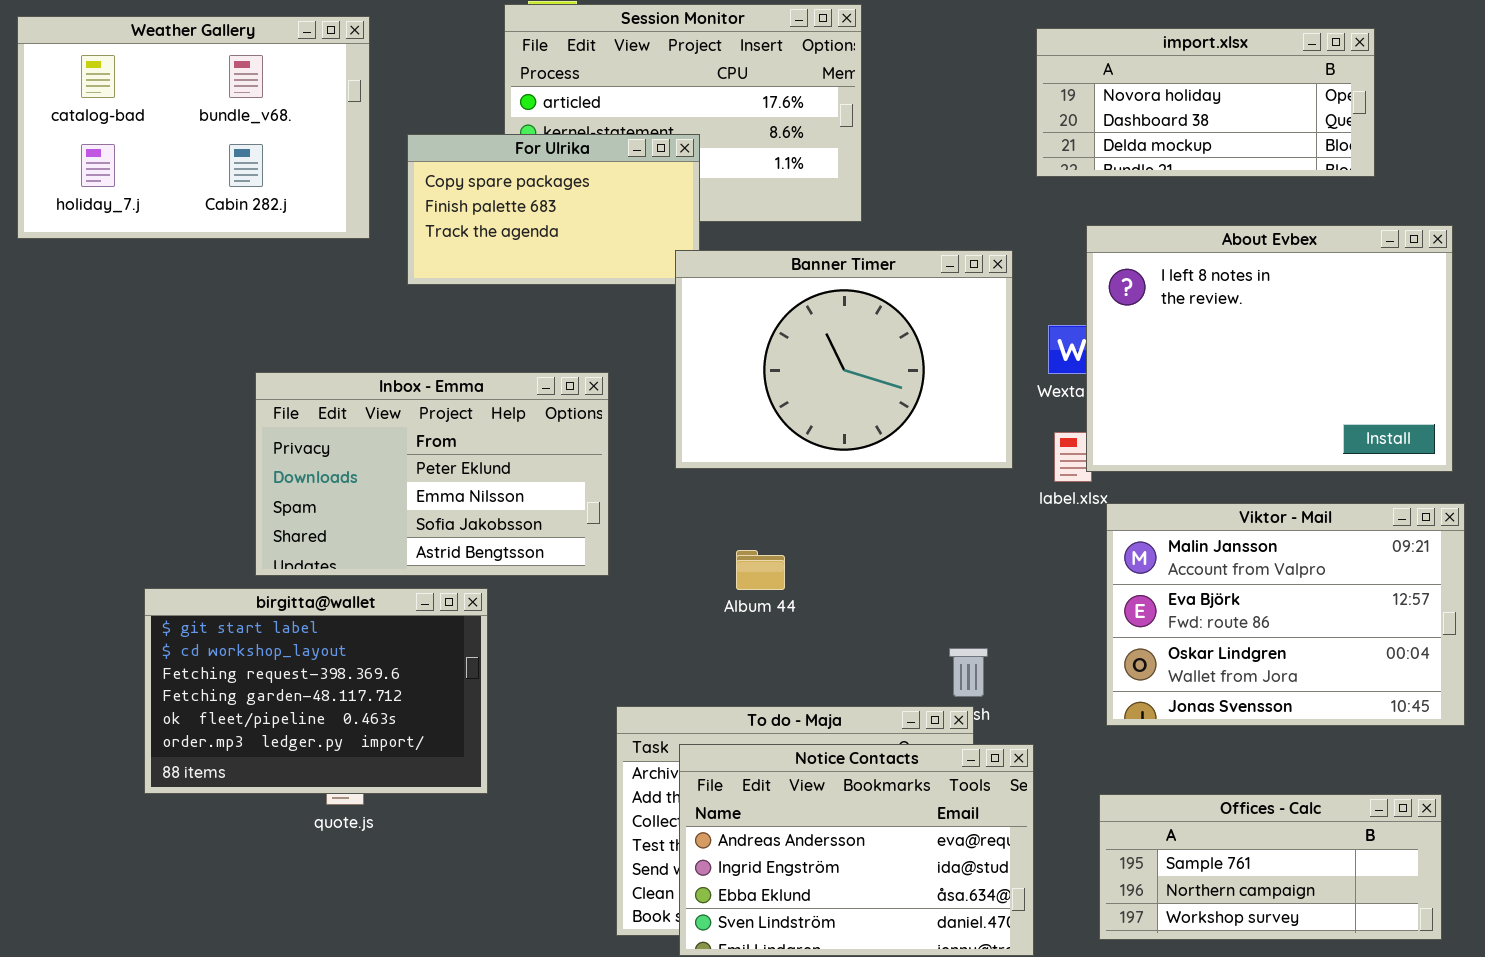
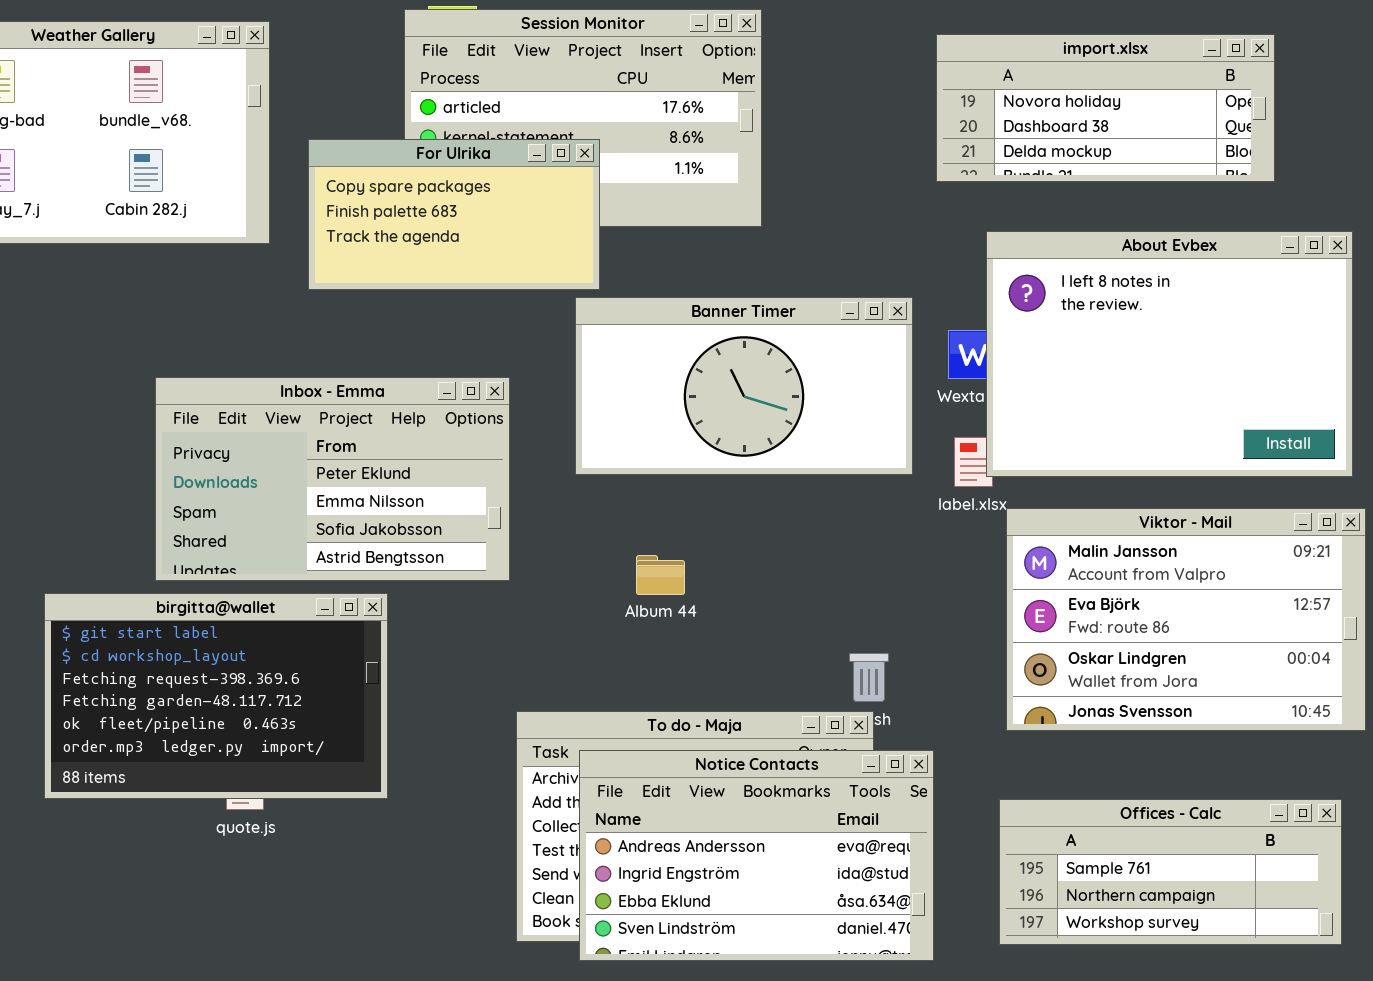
Banner Timer: [675,250,1013,469] -> [575,297,913,475], resized

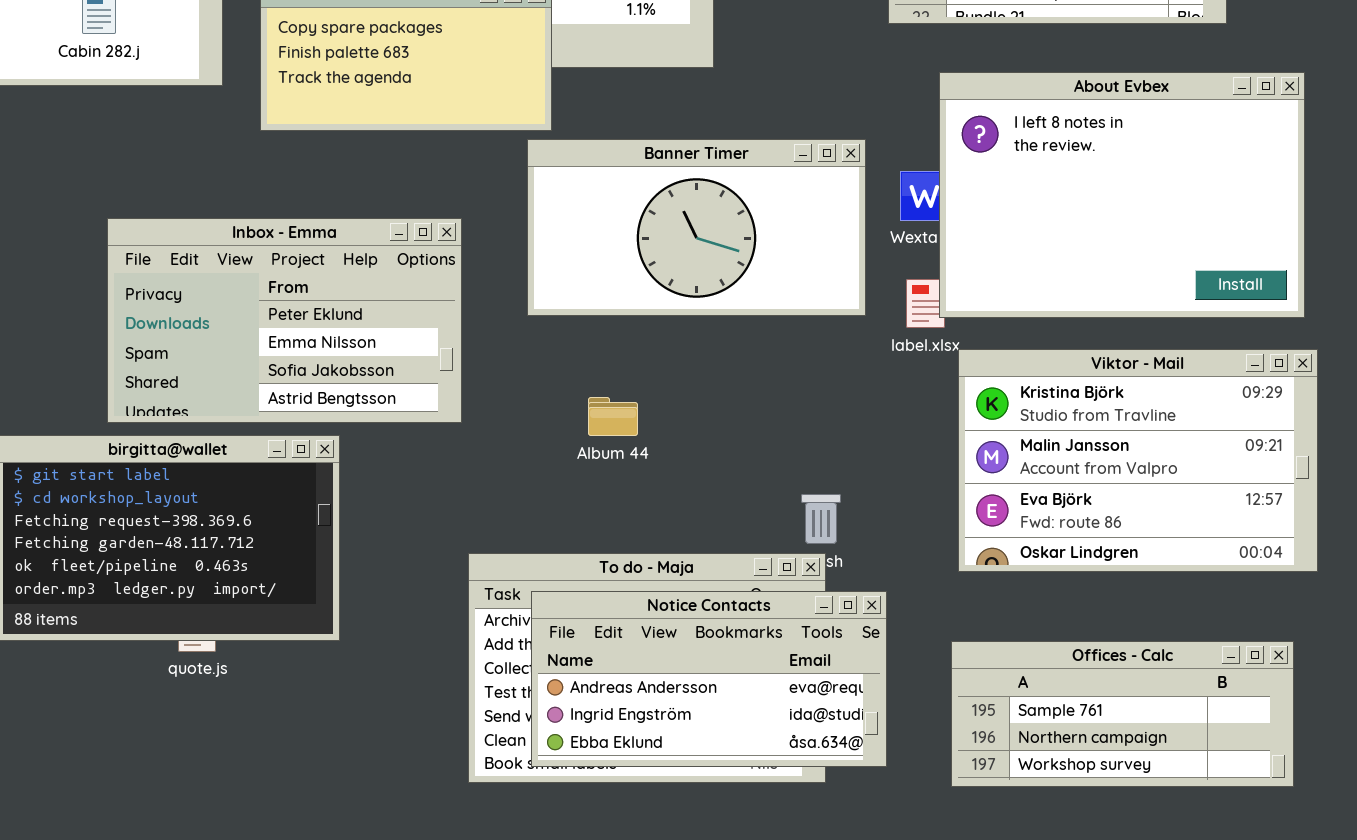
Viktor - Mail: [1006,508,1366,731] -> [958,349,1318,572], scrolled up 1 row
Notice Contacts: [579,750,934,961] -> [531,591,887,767], resized

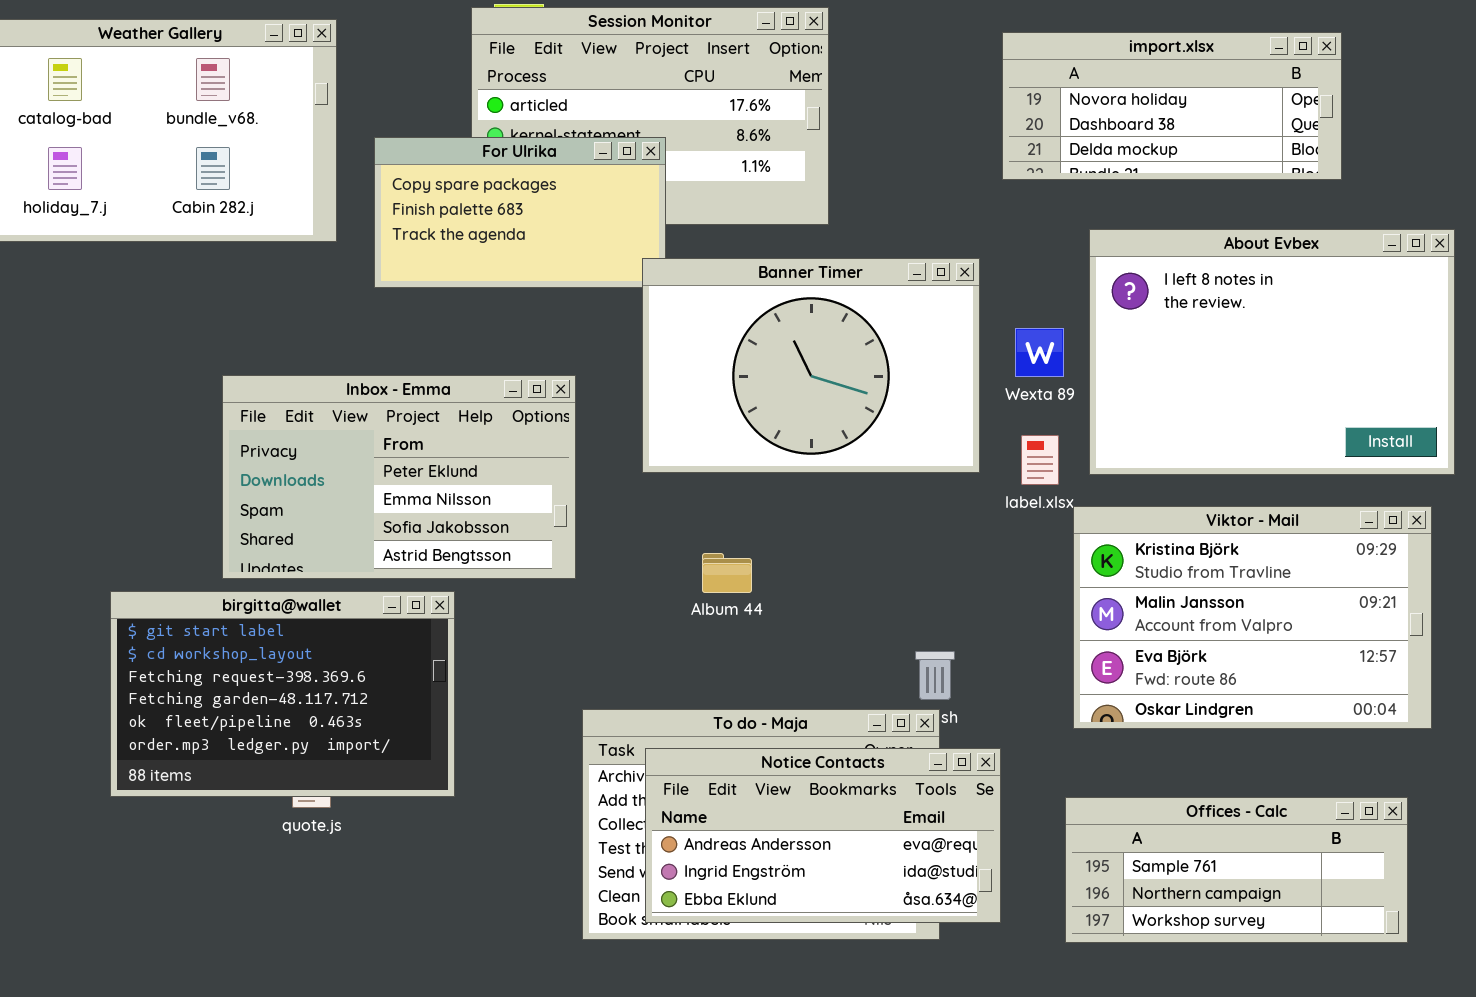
About Evbex: [939,72,1305,318] -> [1089,229,1455,475], moved
Banner Timer: [527,139,866,316] -> [642,258,980,473], resized

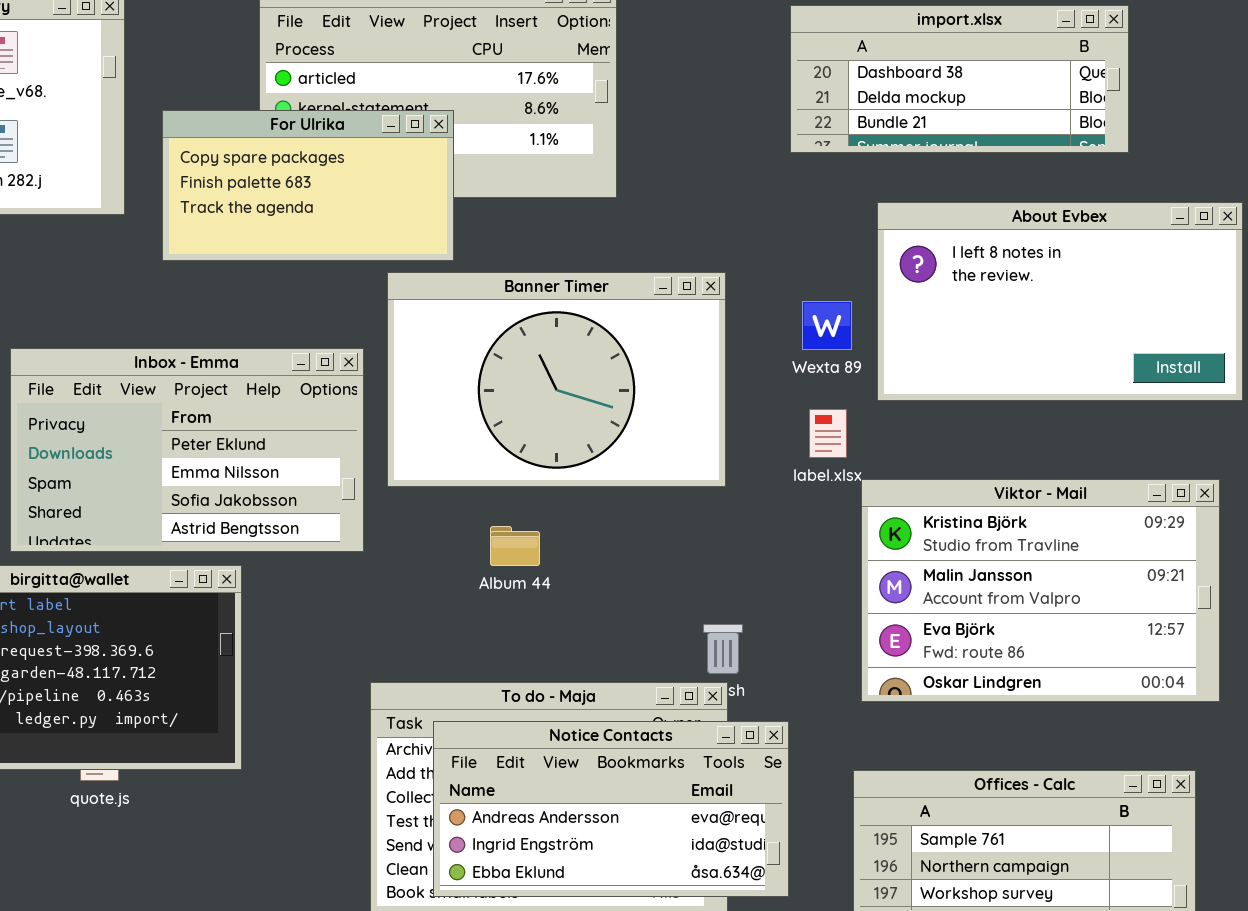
import.xlsx: [1002,32,1342,180] -> [790,5,1129,153], scrolled down 1 row
About Evbex: [1089,229,1455,475] -> [877,202,1243,401], resized
Banner Timer: [642,258,980,473] -> [387,272,726,487], moved

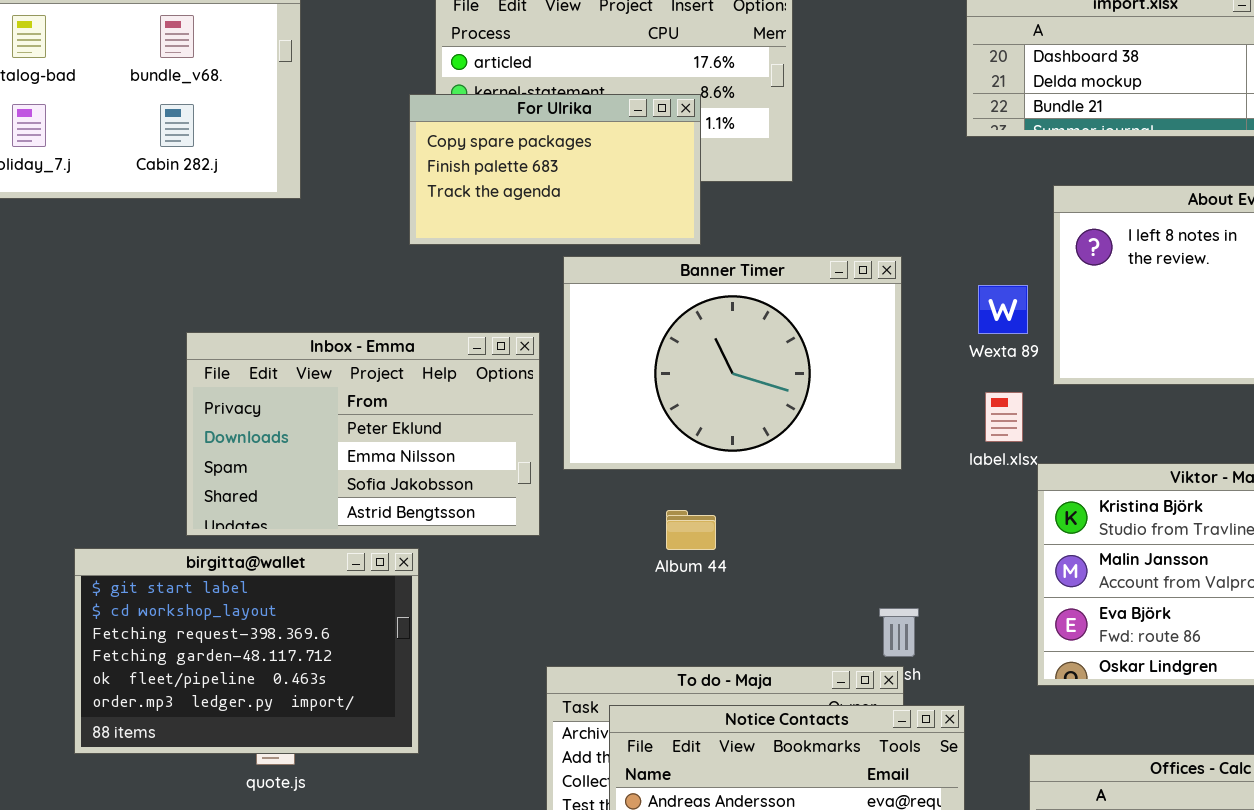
For Ulrika: [162,110,454,261] -> [409,94,701,245], moved

